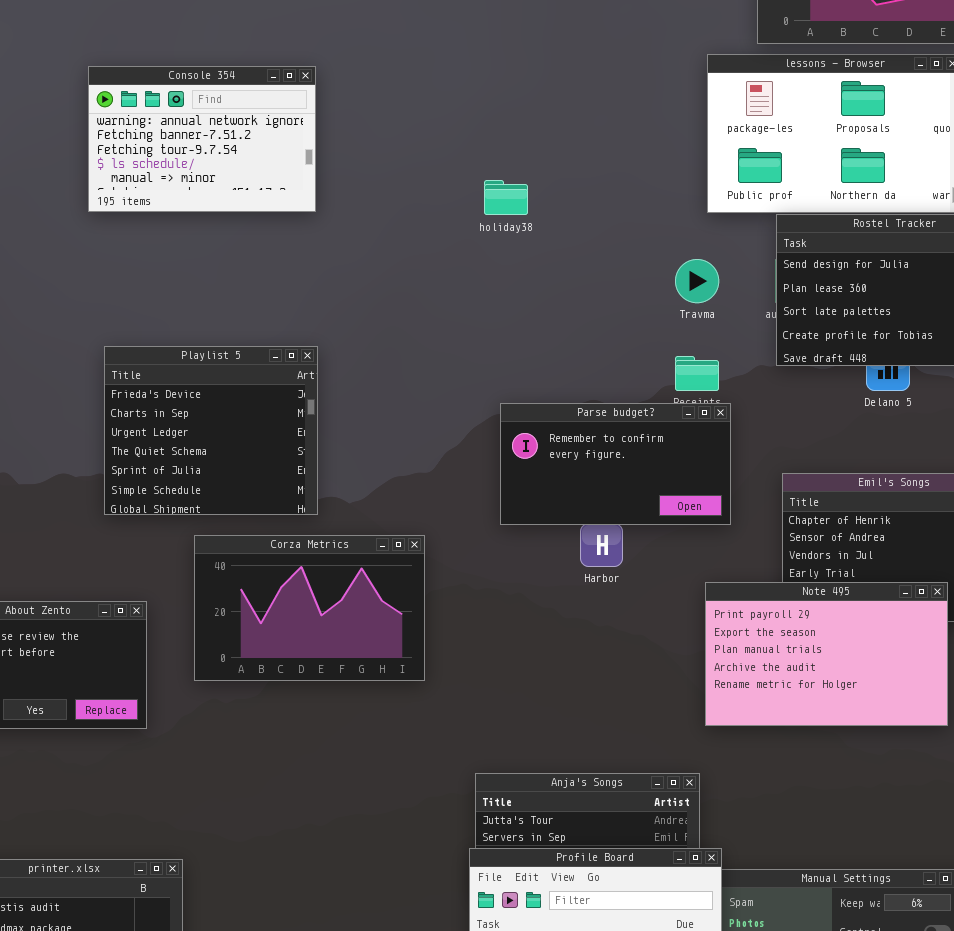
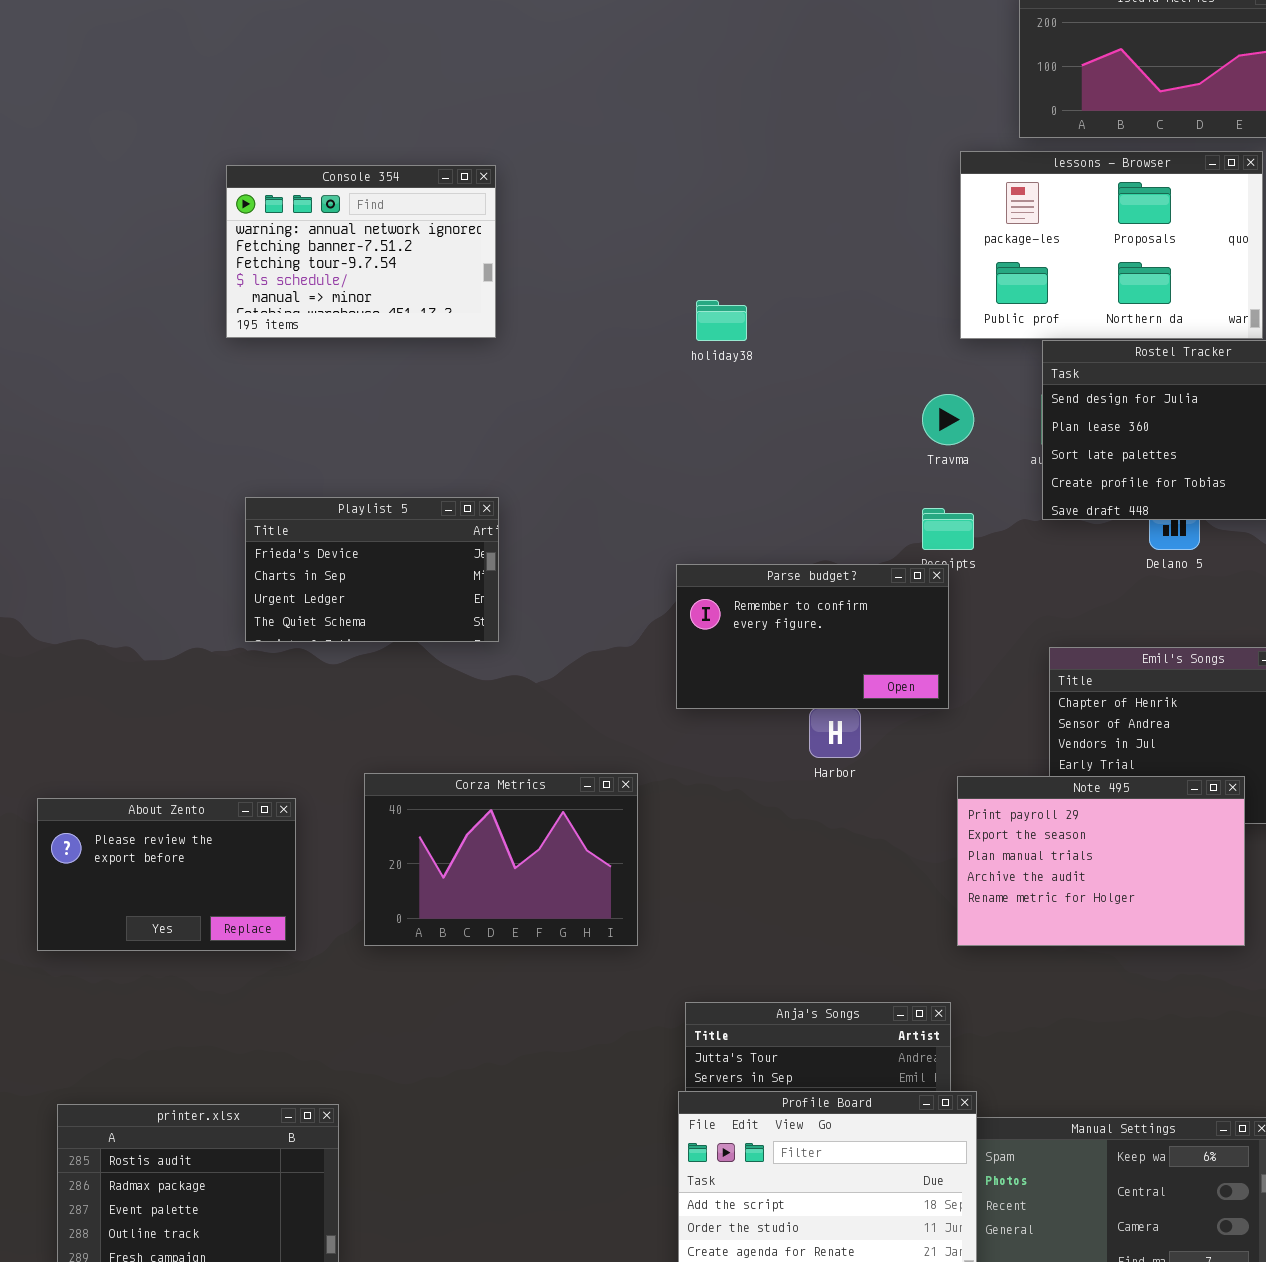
Playlist 5: [104,346,318,515] -> [245,497,499,642], resized
Parse budget?: [500,403,731,525] -> [676,564,949,709], moved
Corza Metrics: [194,535,425,681] -> [364,773,638,946], moved

